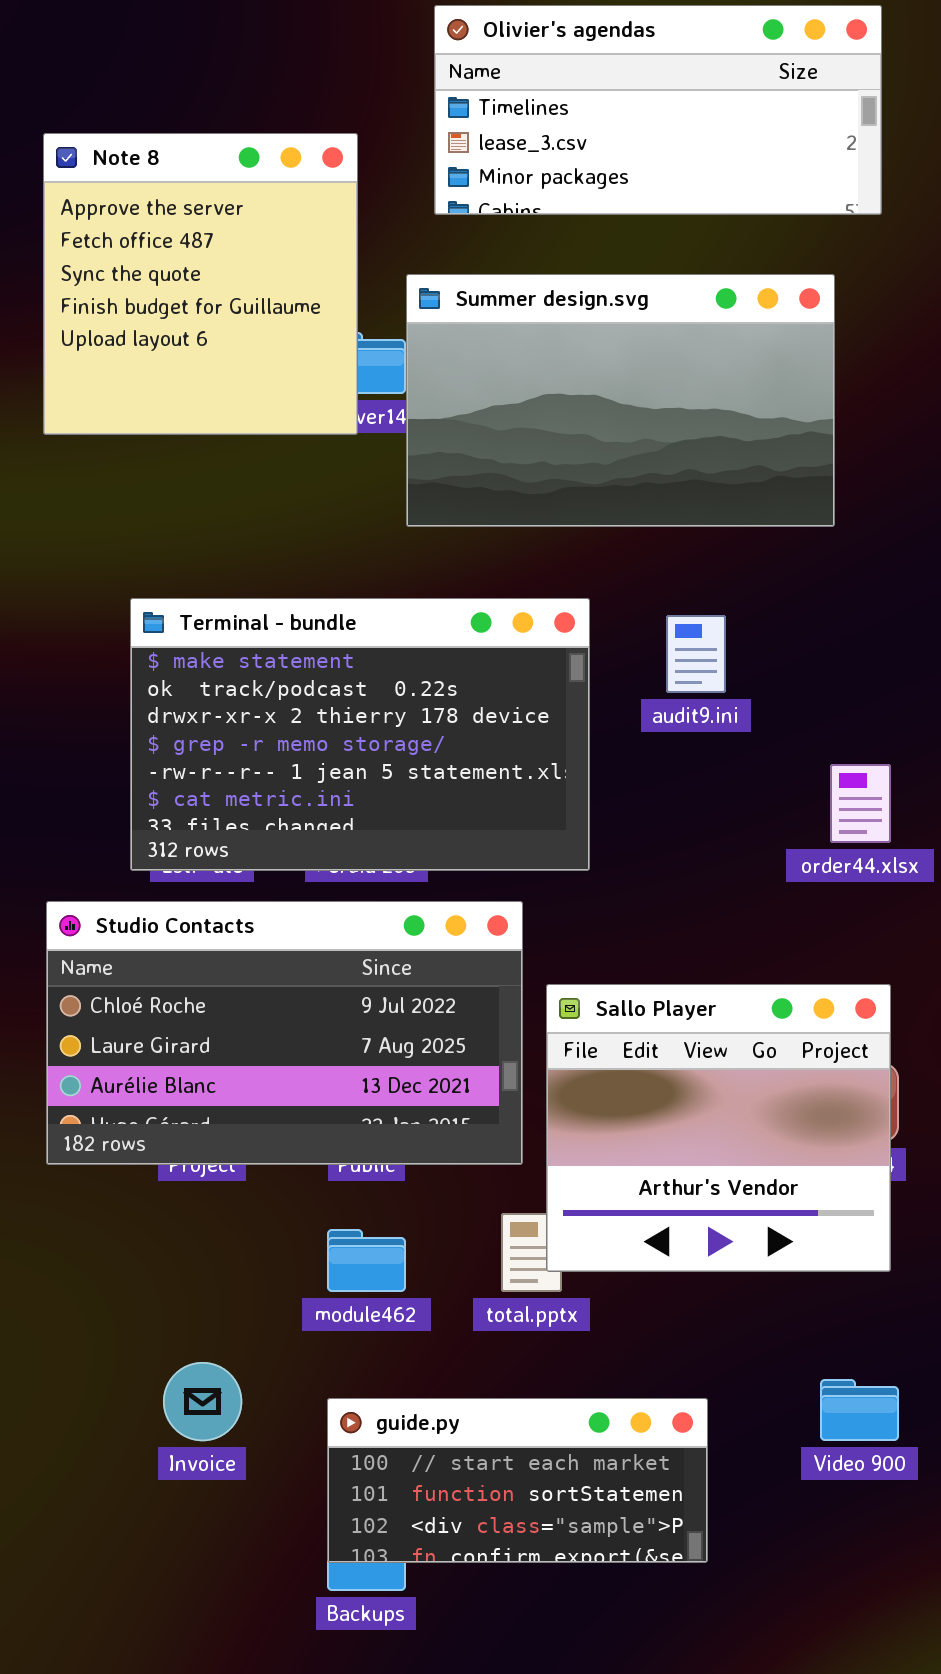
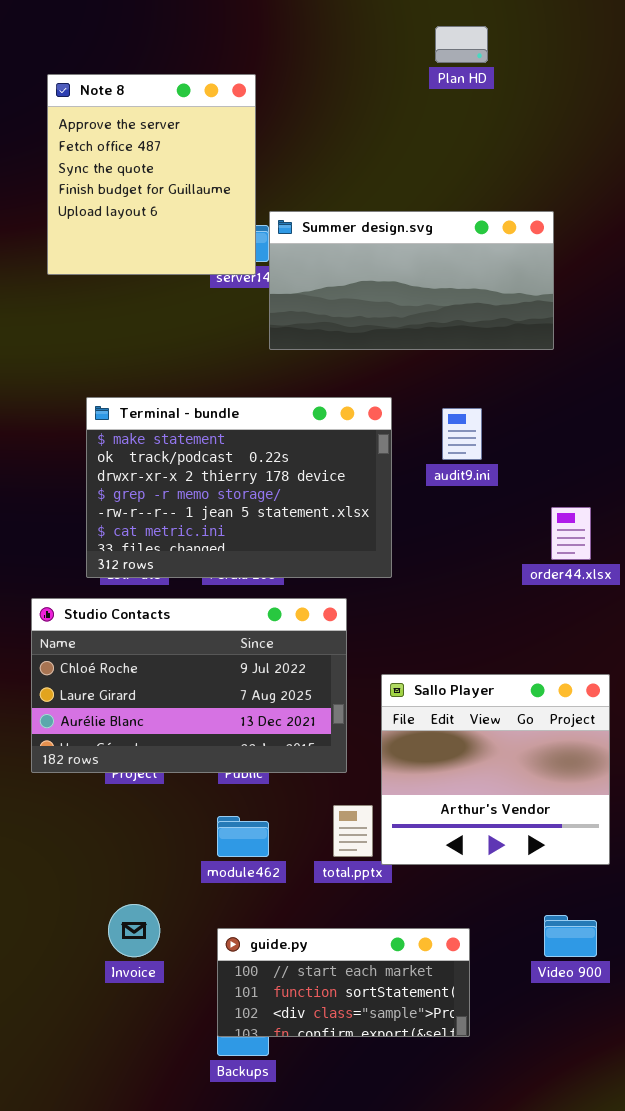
Olivier's agendas: [434,5,882,215] -> none, closed
Note 8: [43,133,358,435] -> [47,74,256,275], moved
Summer design.svg: [406,274,835,527] -> [269,211,554,350], resized
Sallo Player: [546,984,891,1272] -> [381,674,610,865], moved

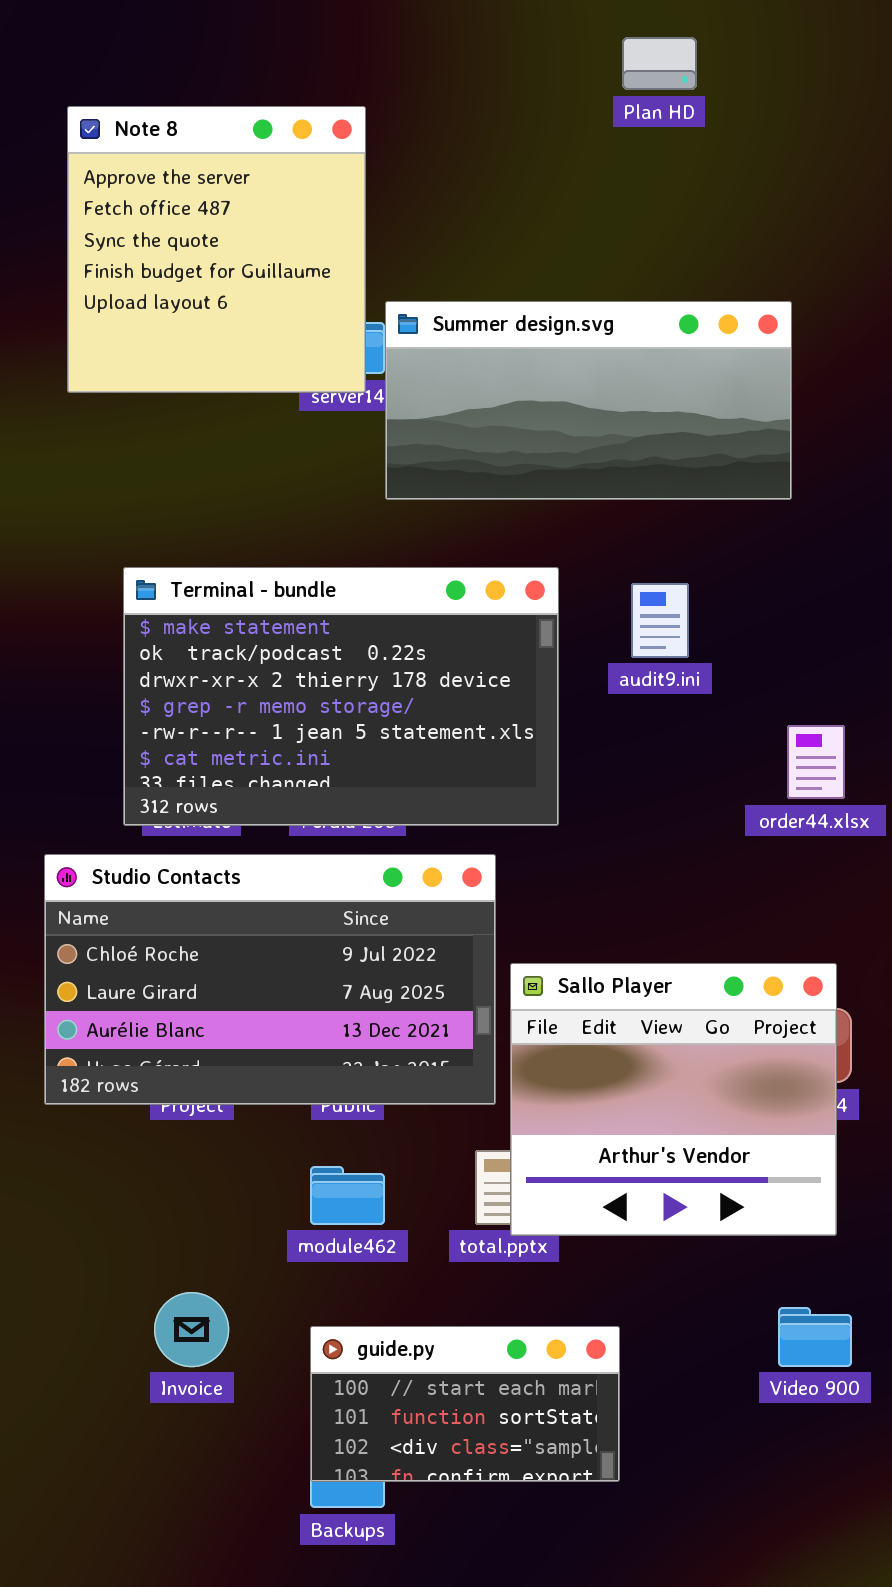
Sallo Player: [381,674,610,865] -> [510,963,837,1236], moved
guide.py: [217,928,470,1037] -> [310,1326,620,1482], resized

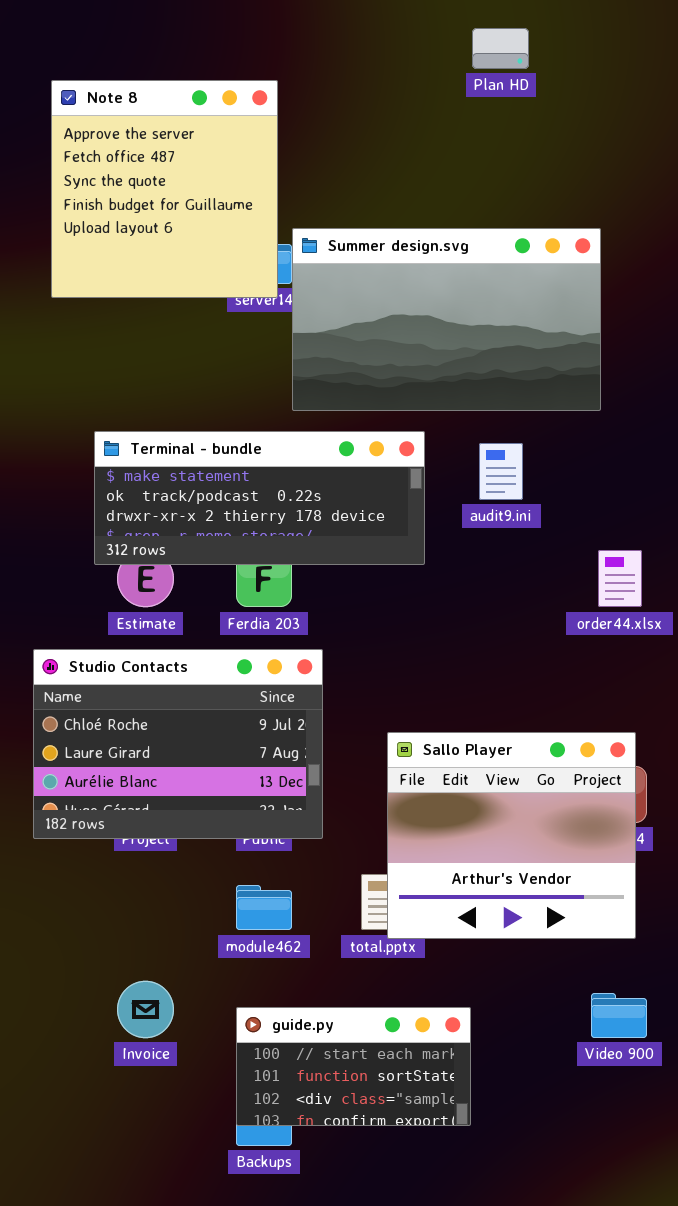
Summer design.svg: [385,301,792,500] -> [292,228,601,411], resized
Terminal - bundle: [123,567,559,826] -> [94,431,425,565], resized
Studio Contacts: [44,854,496,1105] -> [33,649,323,839], resized

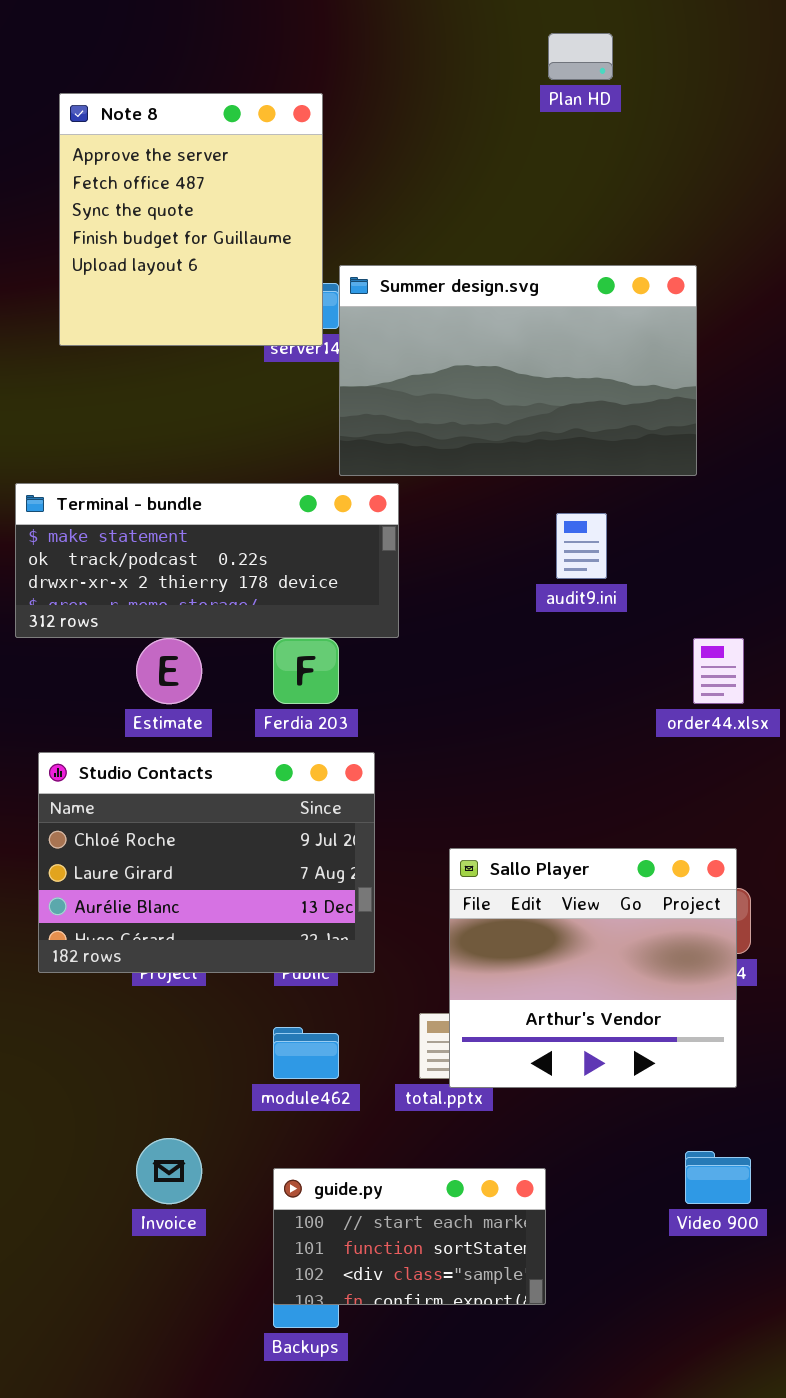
Terminal - bundle: [94,431,425,565] -> [15,483,399,638], moved

